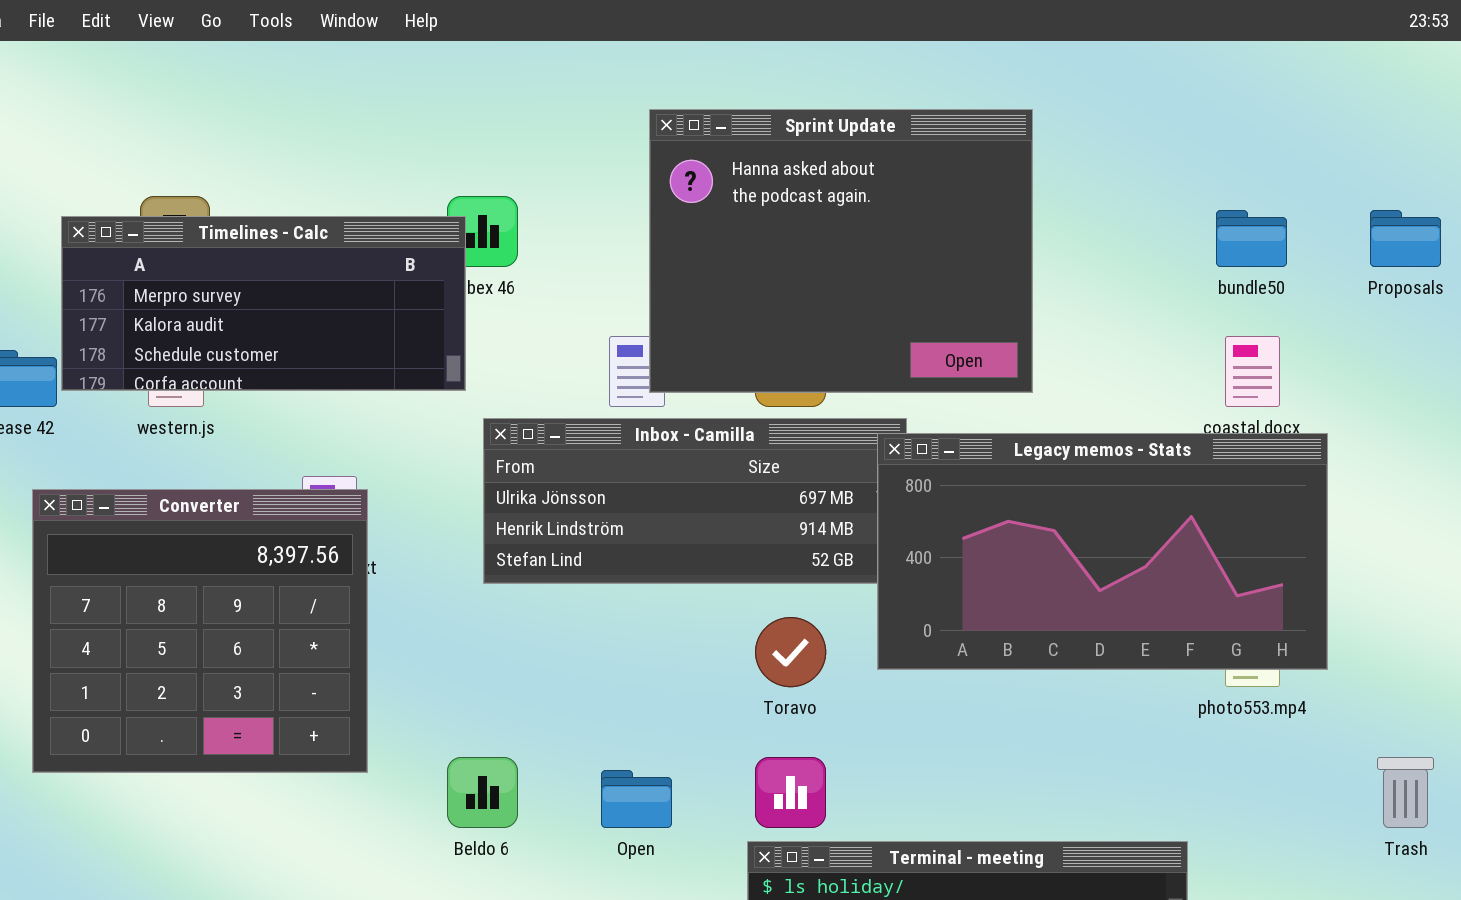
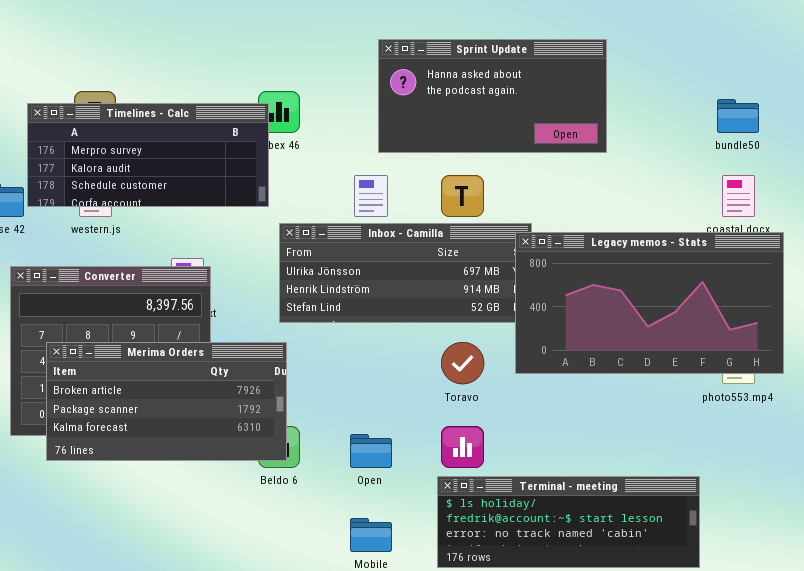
Sprint Update: [649,109,1033,393] -> [378,39,607,153], resized
Merima Orders: none -> [46,342,287,461], opened

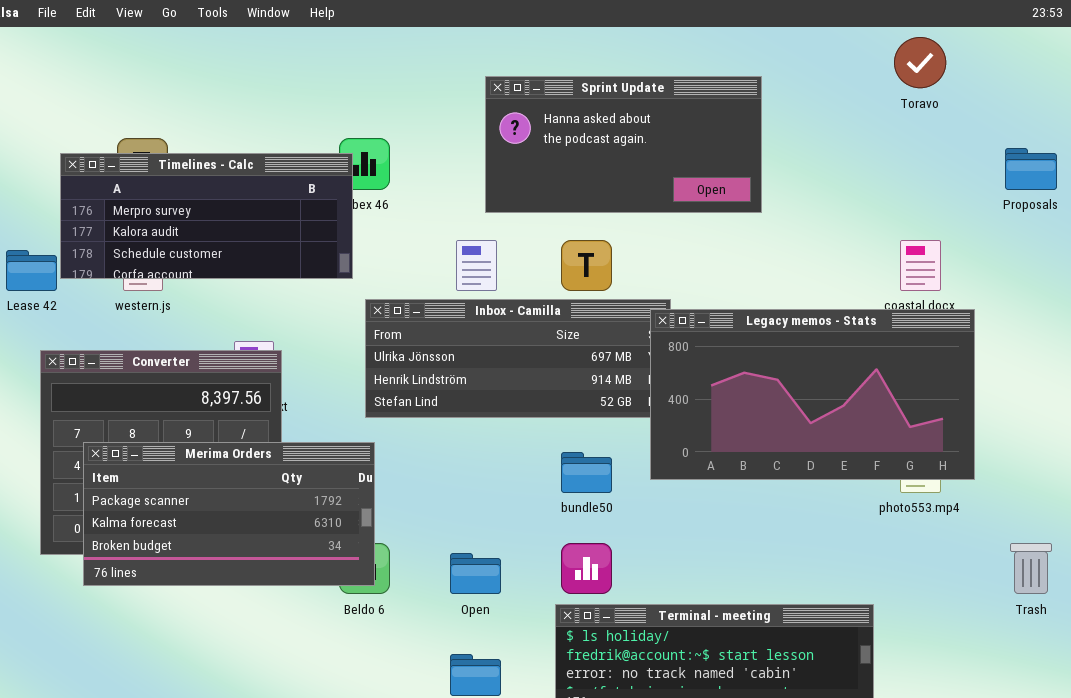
bundle50: [717,99,759,133] -> [561,452,612,493], moved
Merima Orders: [46,342,287,461] -> [83,442,375,586], scrolled down 1 row
Toravo: [441,342,484,384] -> [894,37,946,88], moved

